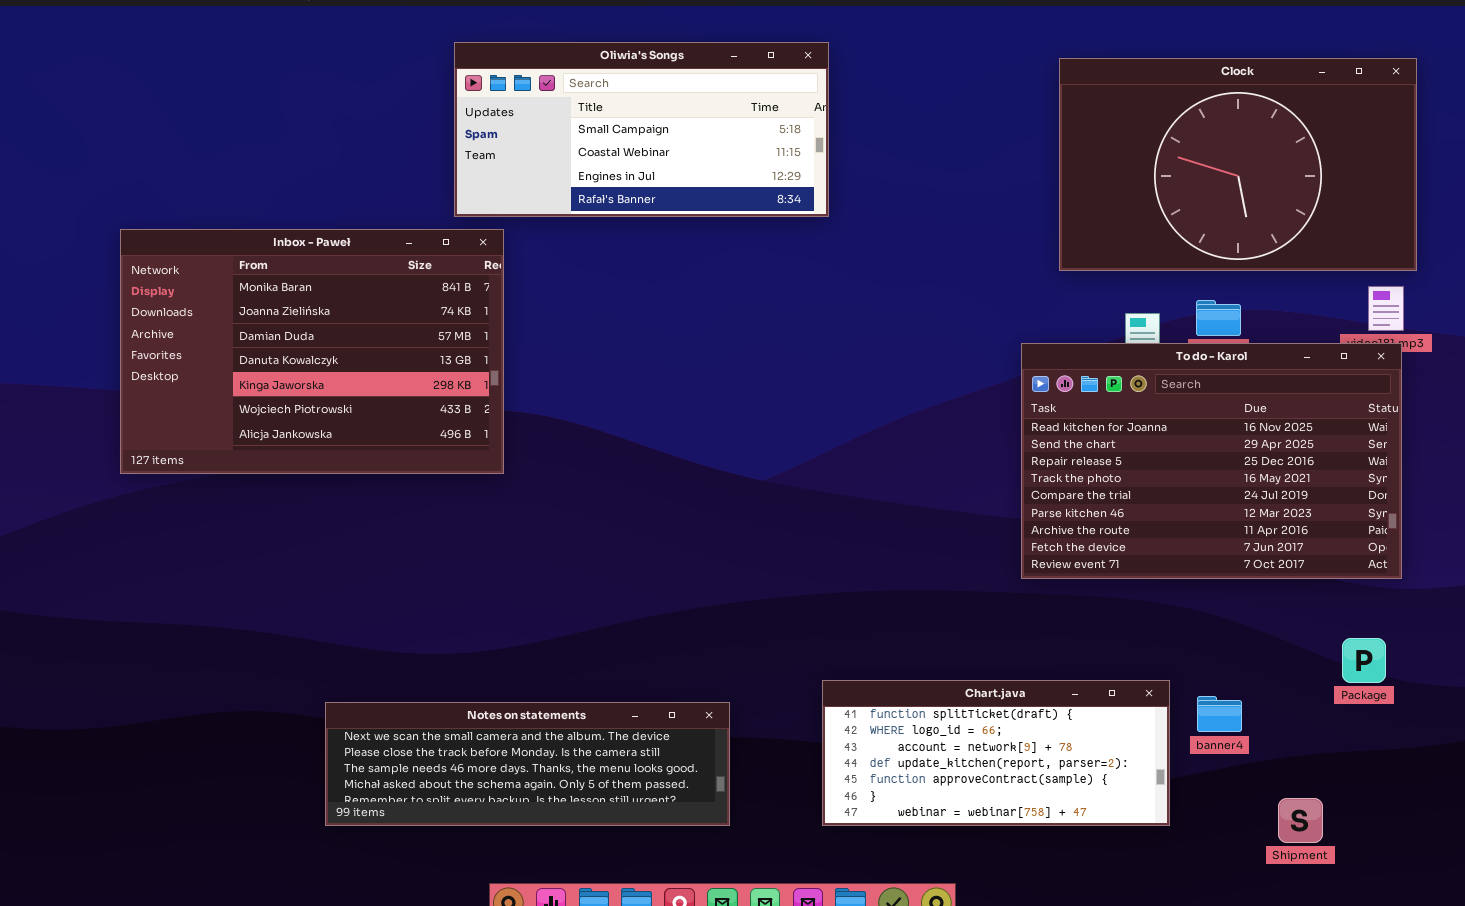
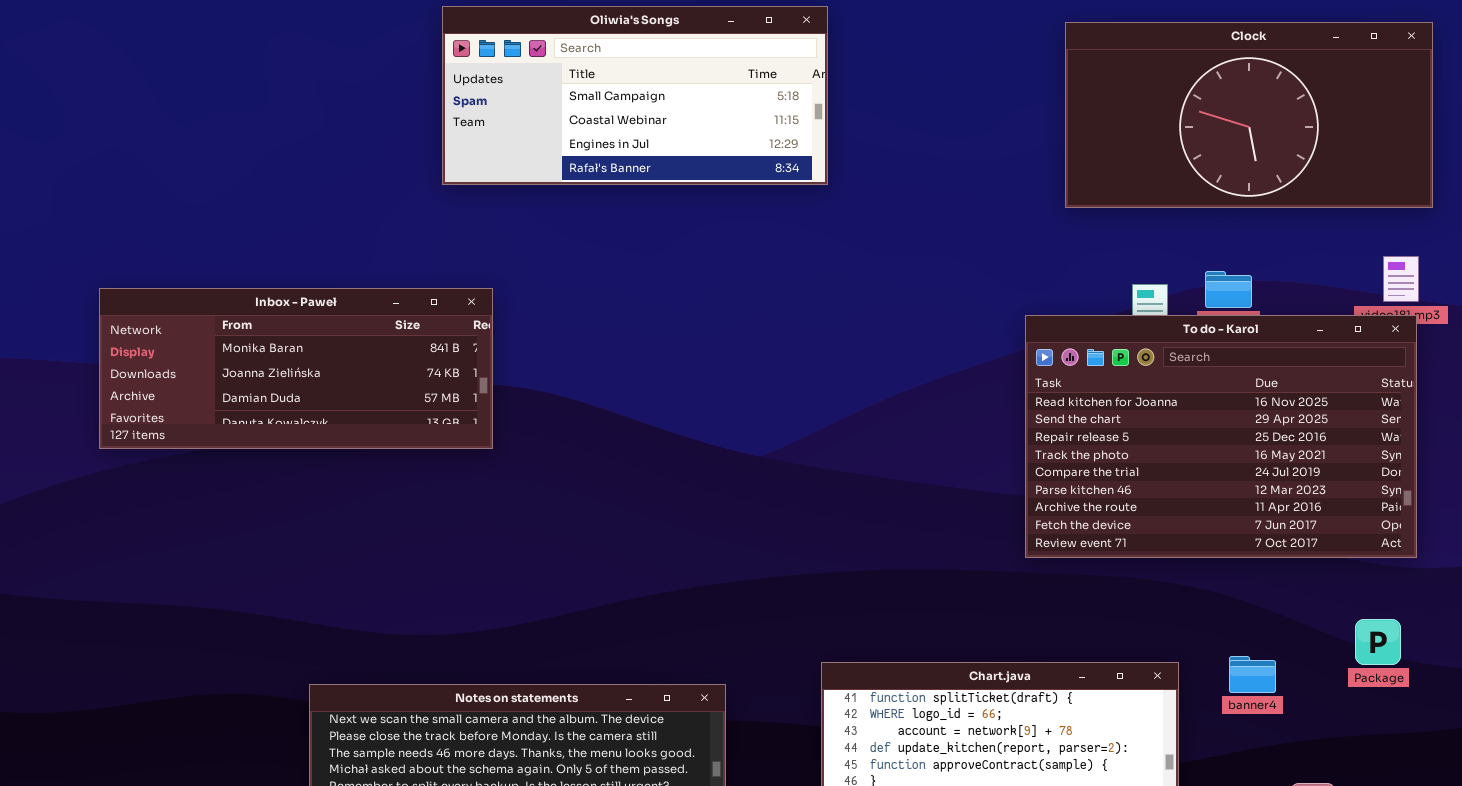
Clock: [1059,58,1417,271] -> [1065,22,1433,208], resized
Inbox - Paweł: [120,229,504,474] -> [99,288,493,449], resized
banner4: [1197,696,1242,732] -> [1229,656,1276,693], moved

